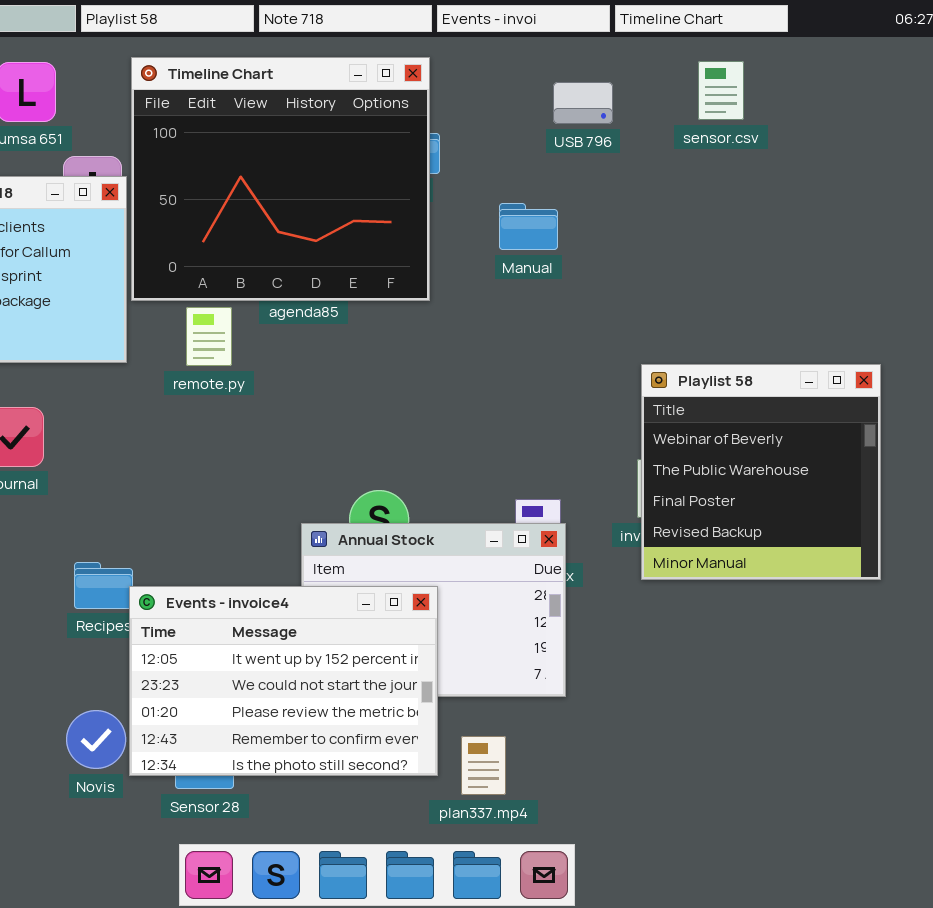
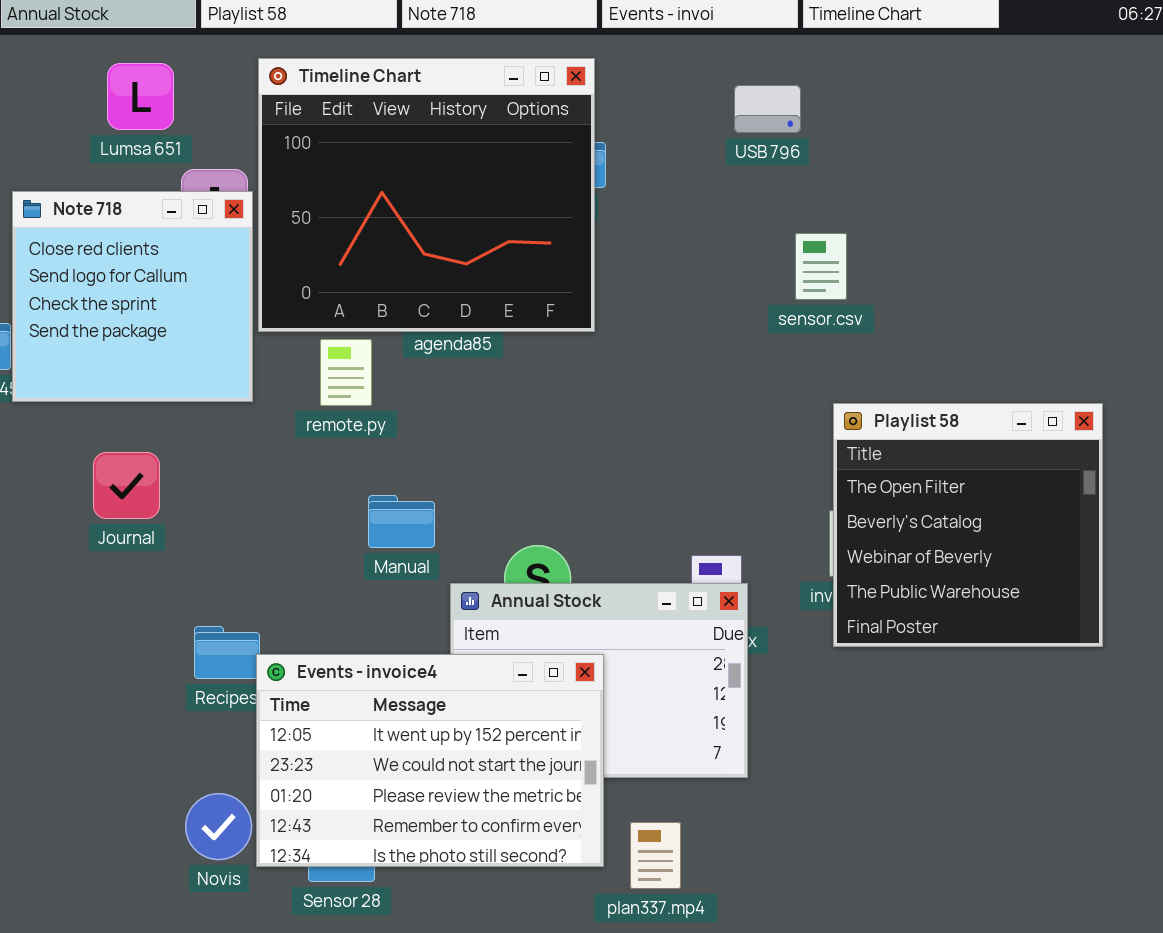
sensor.csv: [698,61,744,120] -> [795,233,847,300], moved
Manual: [499,203,558,250] -> [368,495,435,548], moved
Playlist 58: [641,364,881,580] -> [833,403,1103,647], scrolled up 2 rows

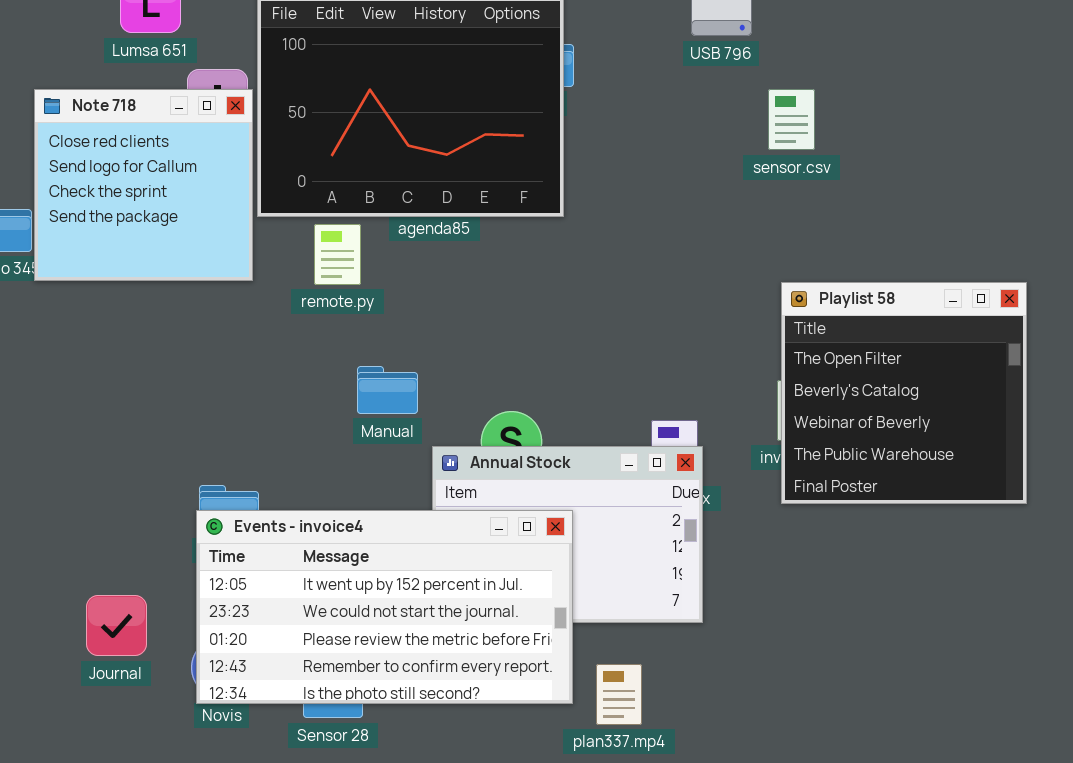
sensor.csv: [795,233,847,300] -> [768,89,815,150], moved
Journal: [93,452,160,519] -> [86,595,147,656], moved
Events - invoice4: [256,654,604,867] -> [196,510,573,704], resized

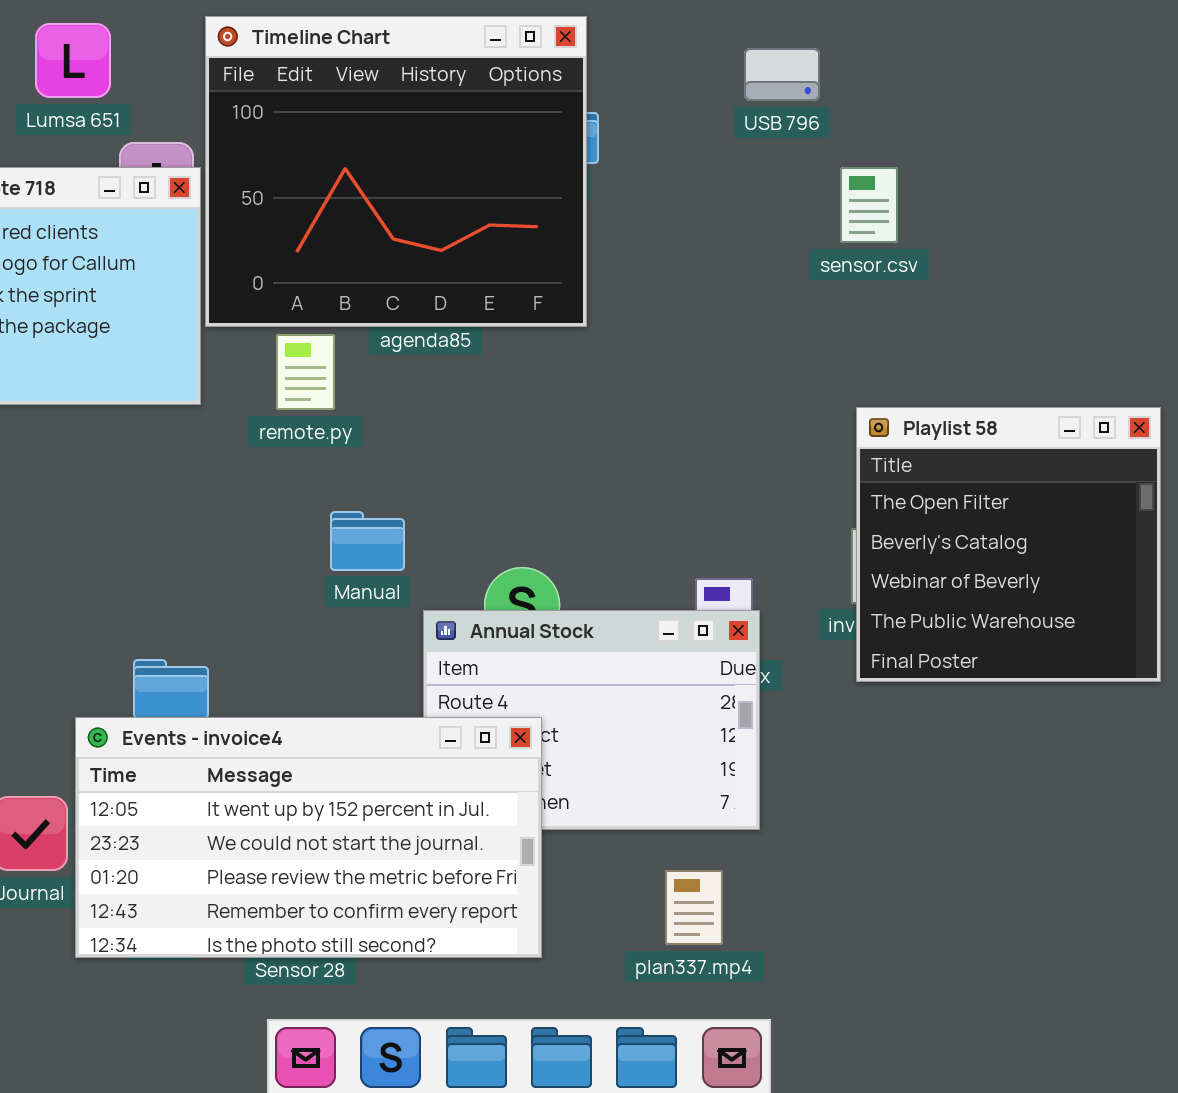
Events - invoice4: [196,510,573,704] -> [75,717,542,958], moved
plan337.mp4: [596,664,642,725] -> [665,870,723,945], moved

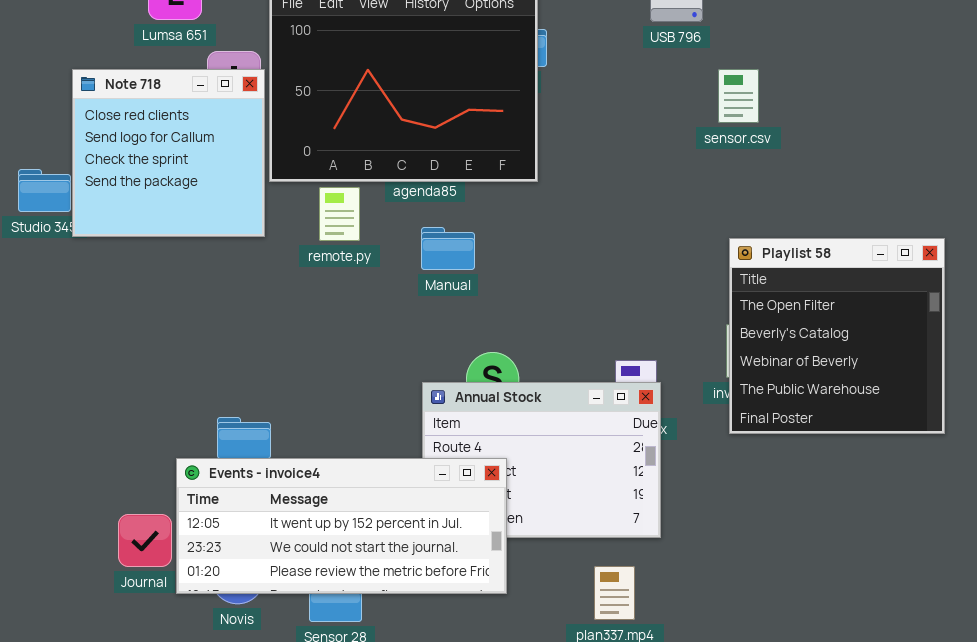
Manual: [330,511,405,571] -> [421,227,475,270], moved
Events - invoice4: [75,717,542,958] -> [176,458,507,594], resized

